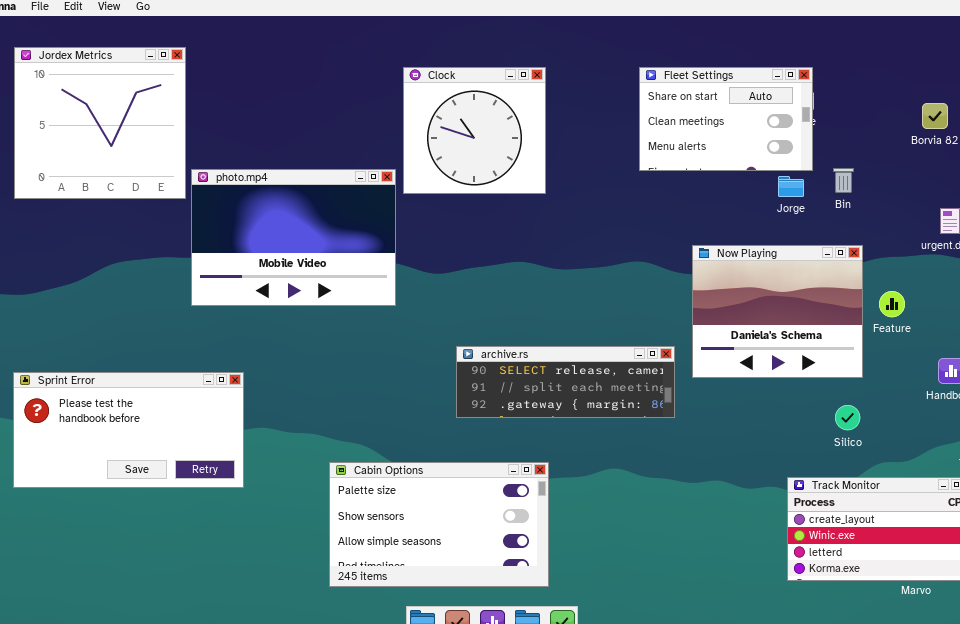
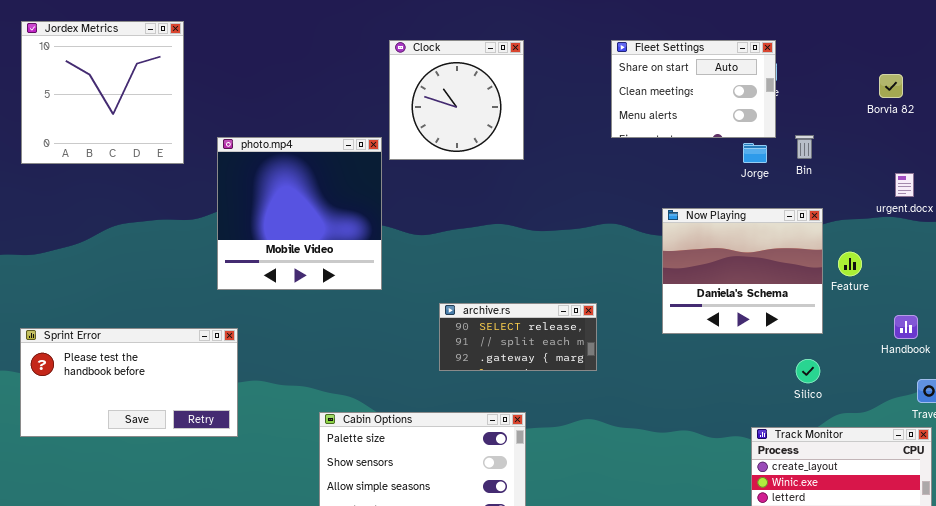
photo.mp4: [191,169,396,306] -> [217,137,382,290], resized
archive.rs: [456,346,675,418] -> [439,303,597,371], resized

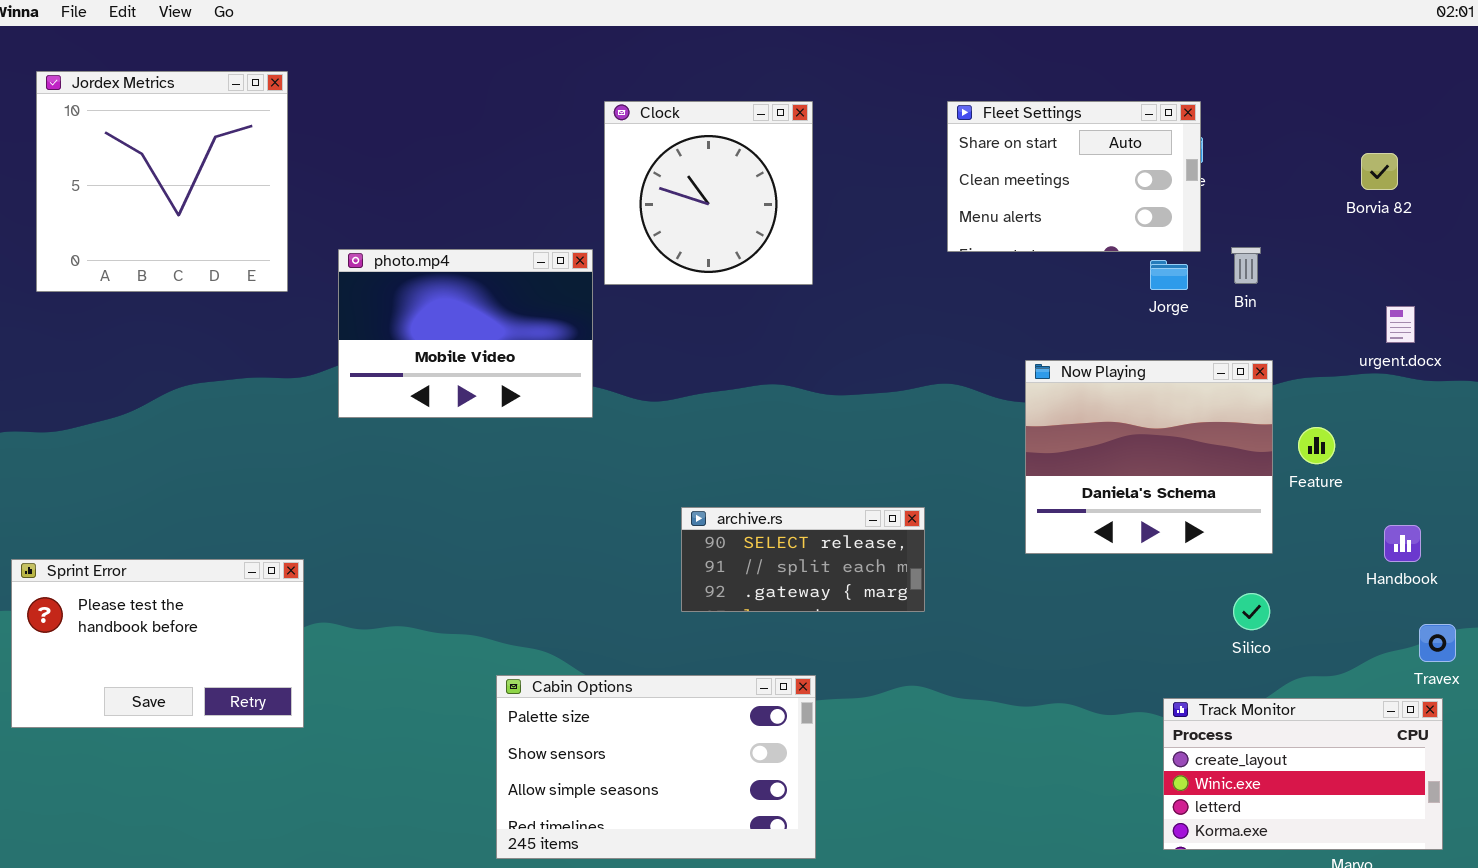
photo.mp4: [217,137,382,290] -> [338,249,593,418], resized
Sprint Error: [20,328,238,437] -> [11,559,304,728], moved, resized

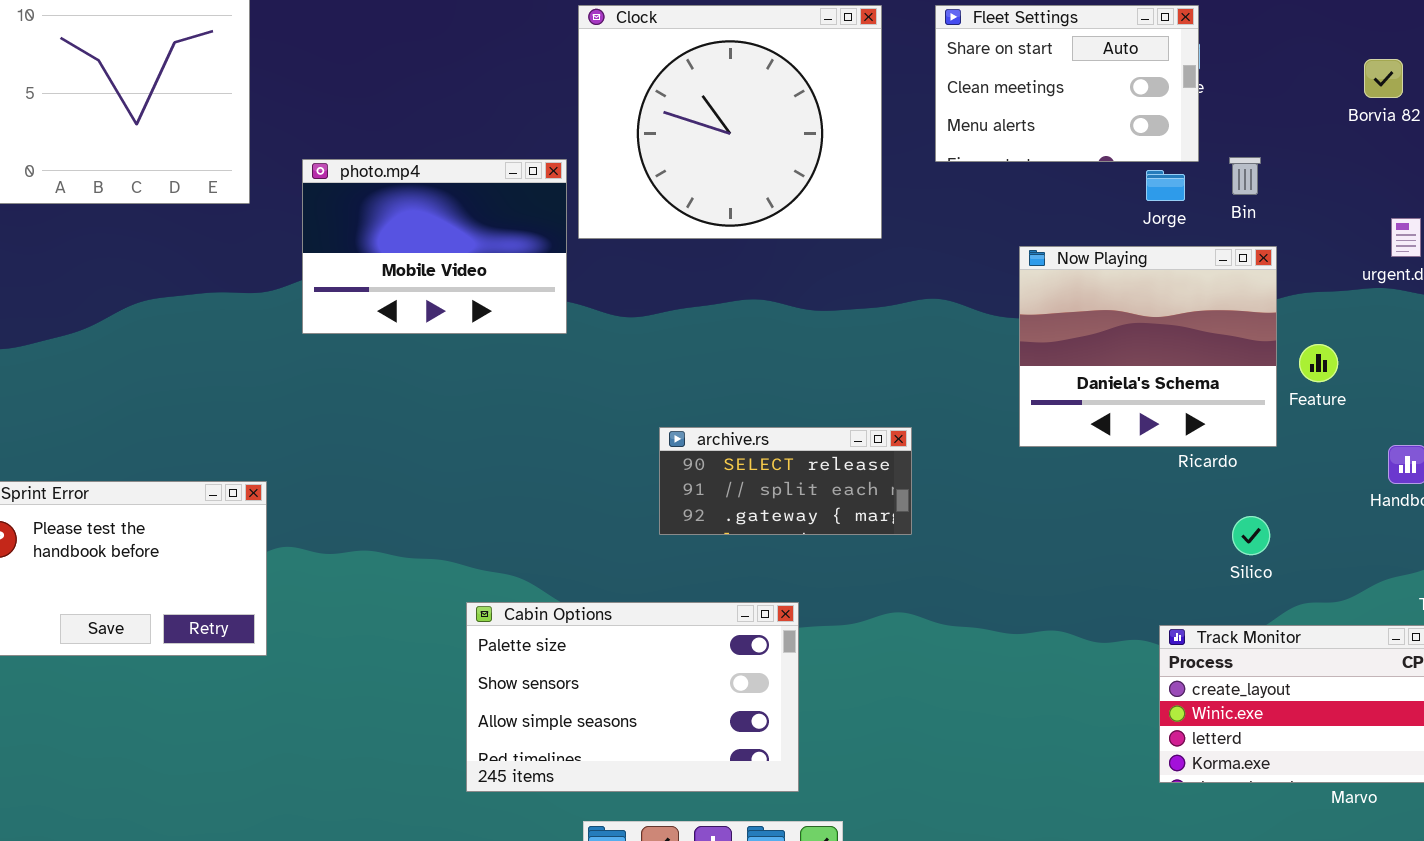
Clock: [604,101,813,285] -> [578,5,882,239], resized
Now Playing: [1025,360,1273,554] -> [1019,246,1277,447], moved

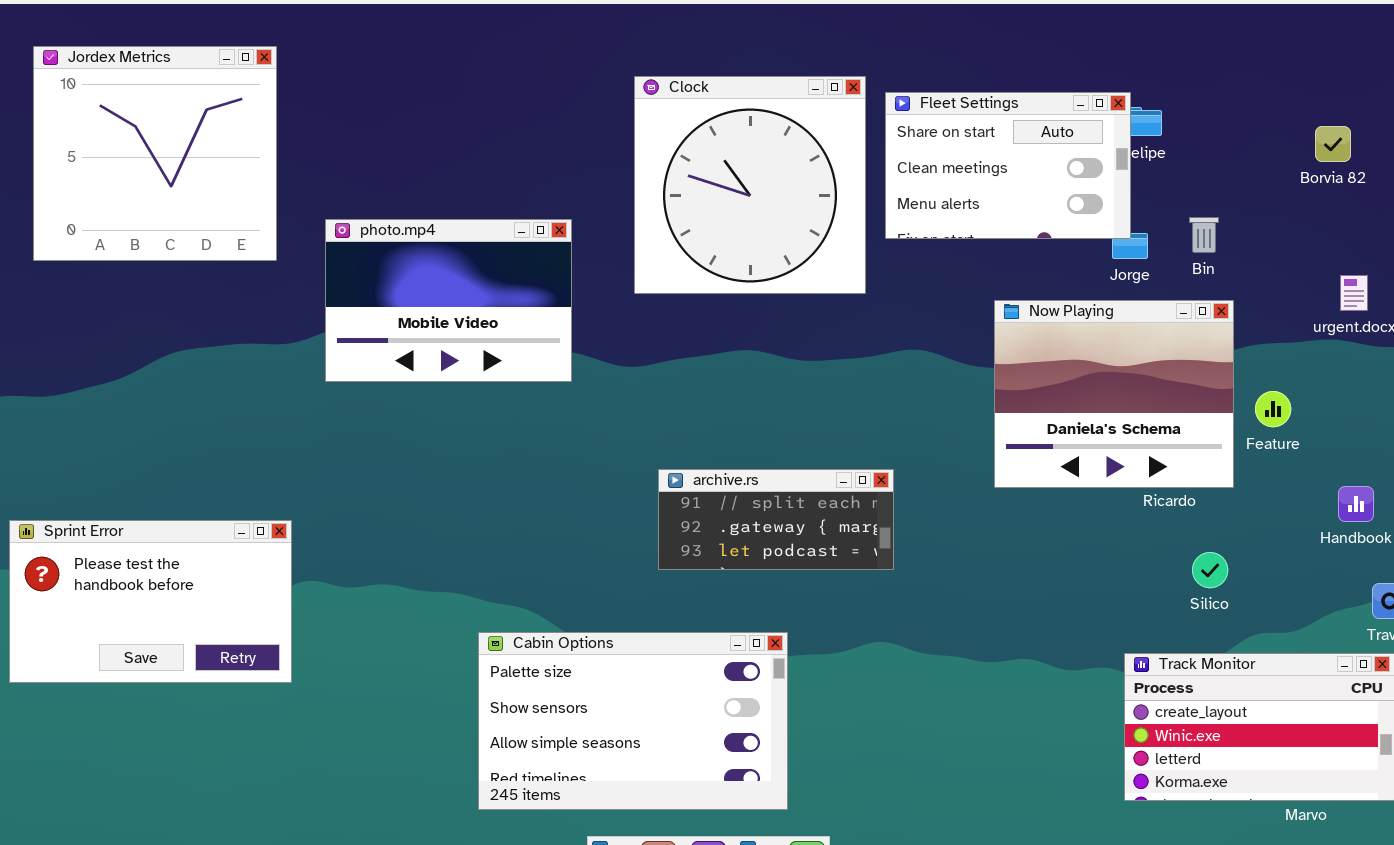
Clock: [578,5,882,239] -> [634,76,866,294], resized
Fleet Settings: [935,5,1199,162] -> [885,92,1131,239], moved
archive.rs: [659,427,912,535] -> [658,469,894,570], scrolled down 1 row

